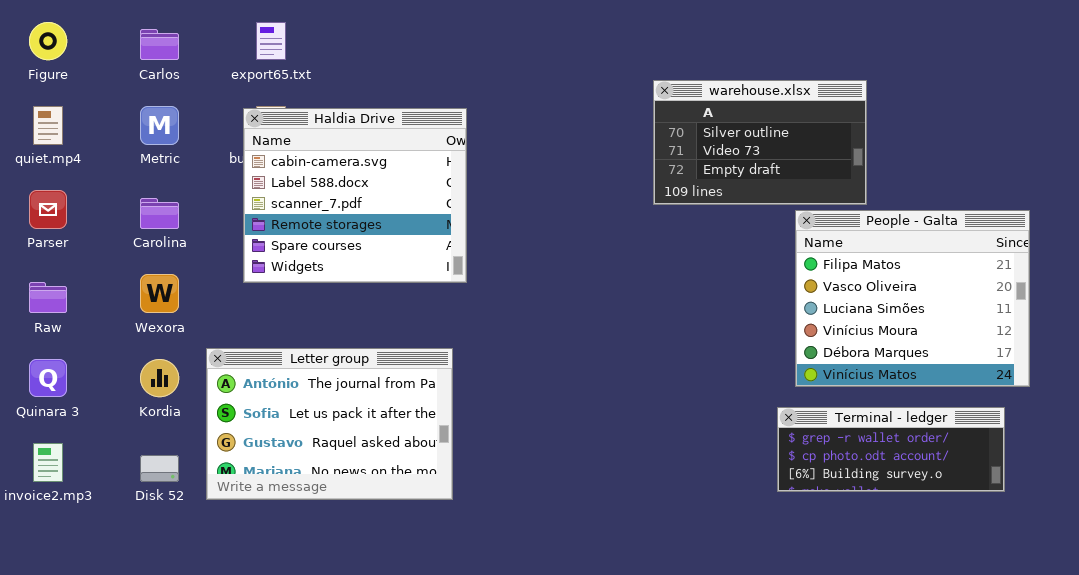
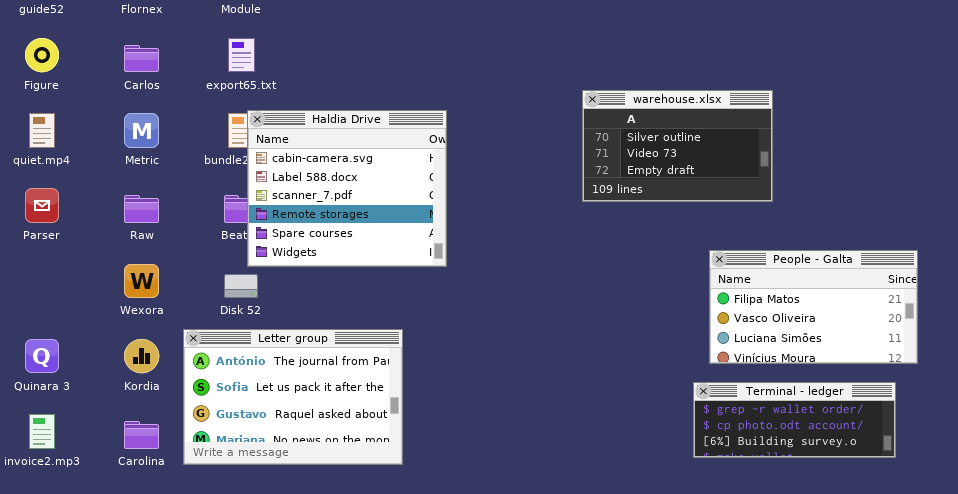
Haldia Drive: [243,108,467,283] -> [247,110,447,267], moved
Carolina: [140,198,179,229] -> [124,421,159,449], moved
People - Galta: [795,210,1030,387] -> [709,250,918,364], resized
Raw: [29,282,67,313] -> [124,195,159,223], moved
Disk 52: [140,455,179,482] -> [224,274,258,298], moved

